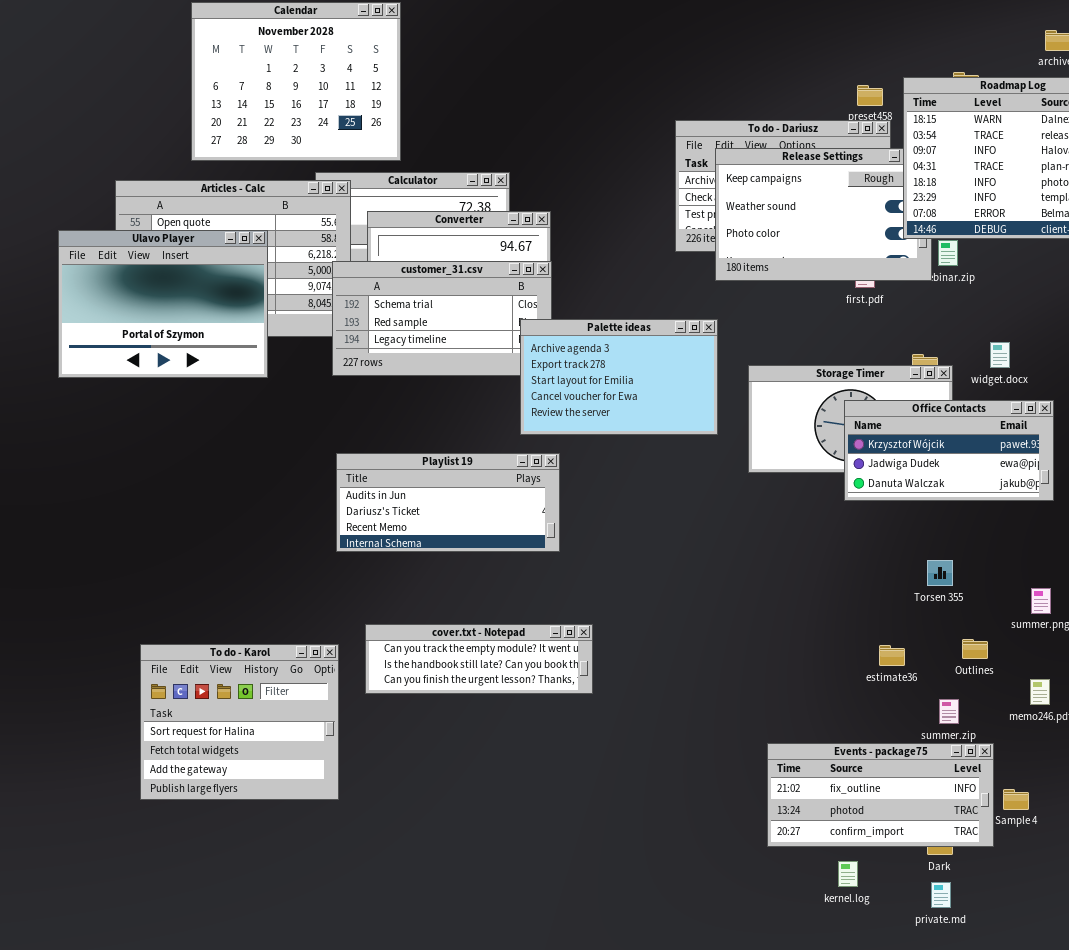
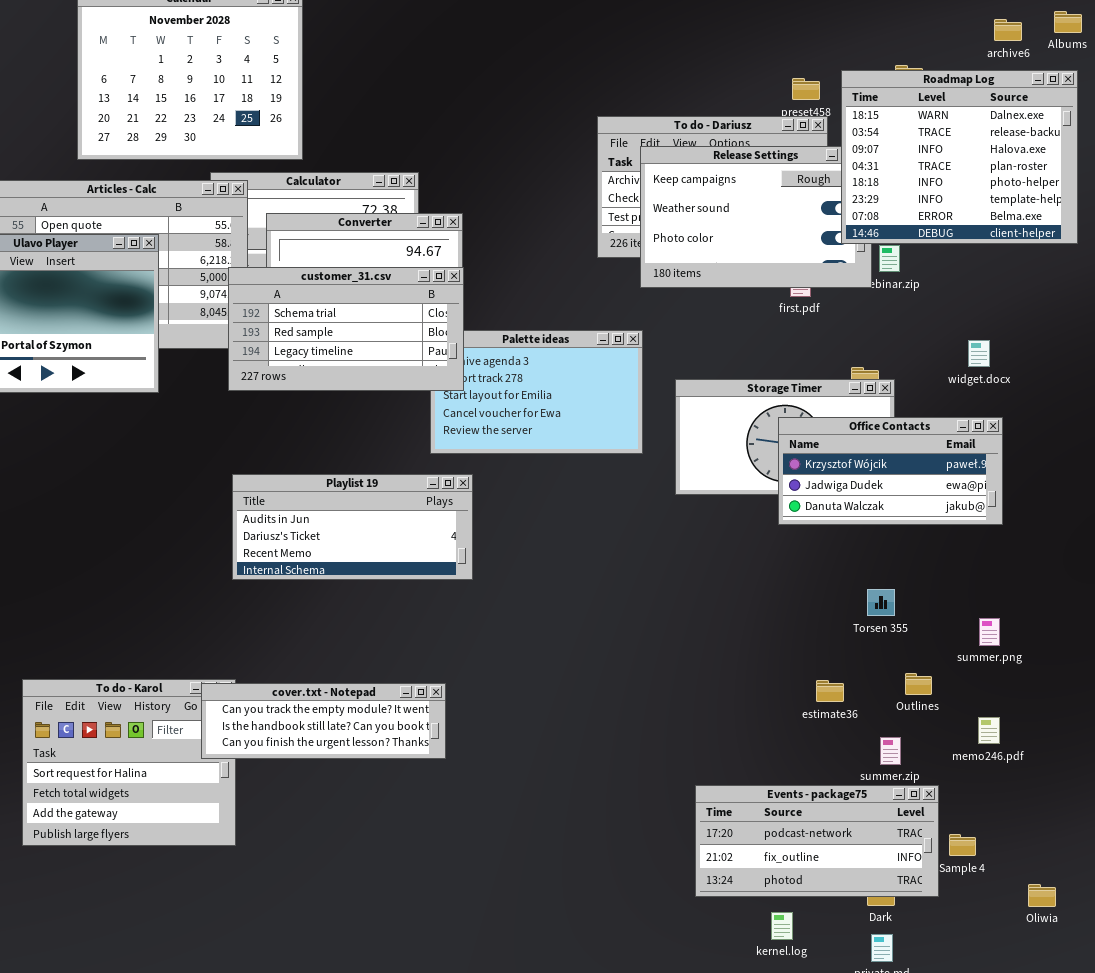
customer_31.csv: [332,261,552,376] -> [228,267,464,391], raised
widget.docx: [990,342,1010,368] -> [968,340,990,367], moved
cover.txt - Notepad: [365,624,593,694] -> [201,683,446,759], moved
Events - package75: [767,743,994,847] -> [695,785,939,897], scrolled up 1 row

